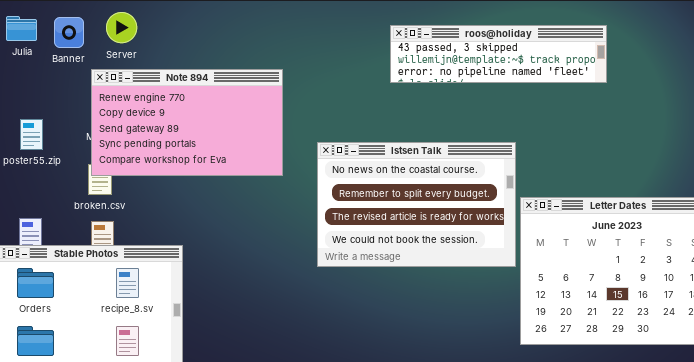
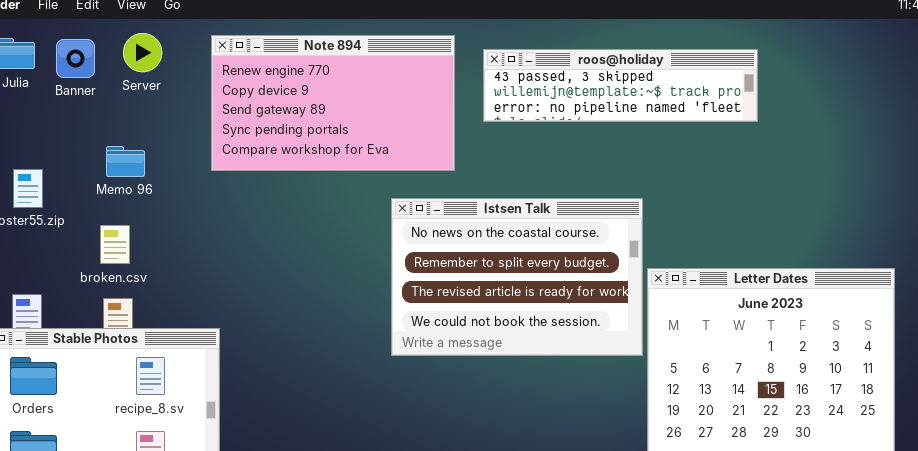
Note 894: [91,69,283,176] -> [211,35,455,171], moved

